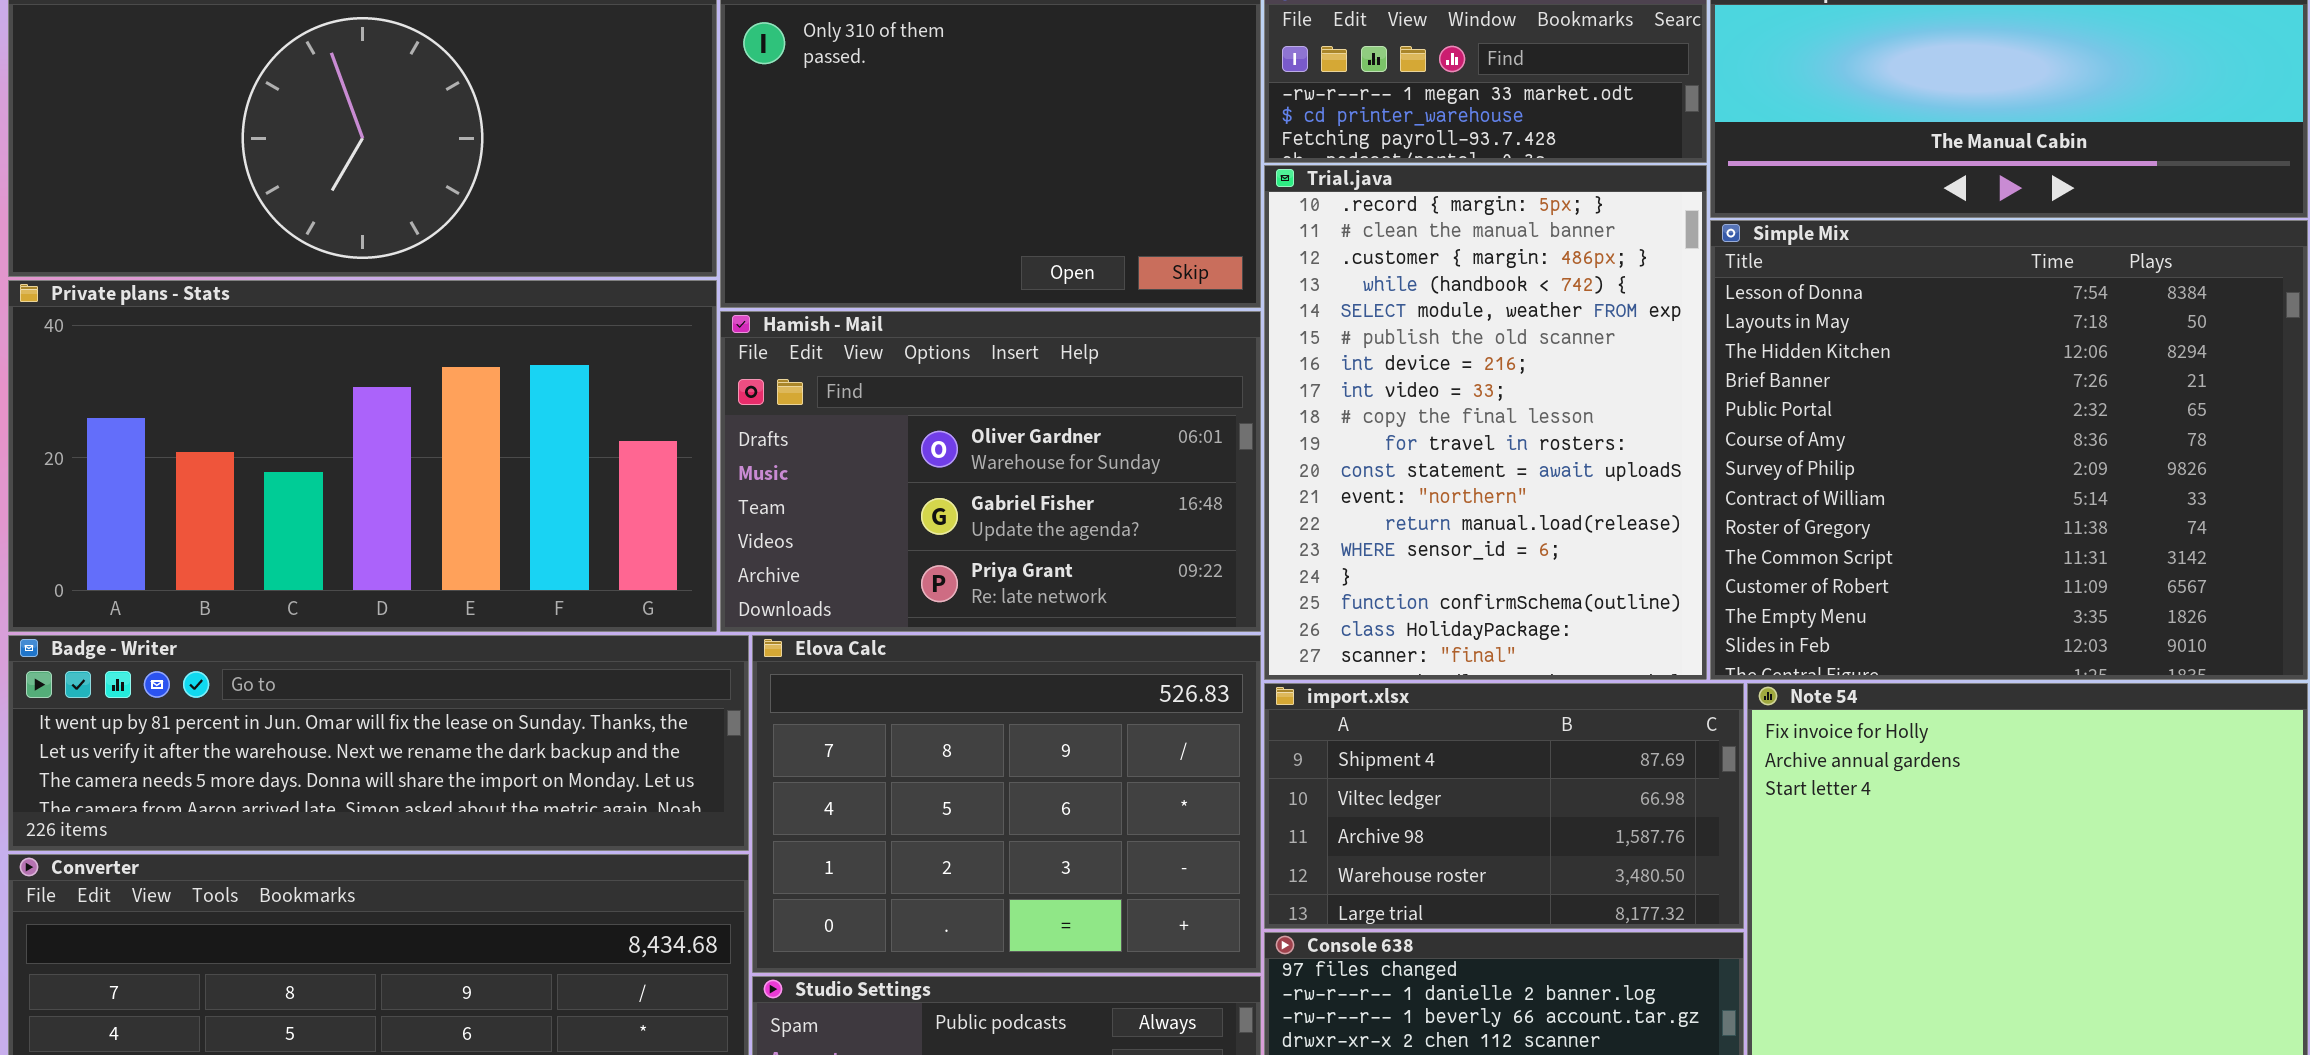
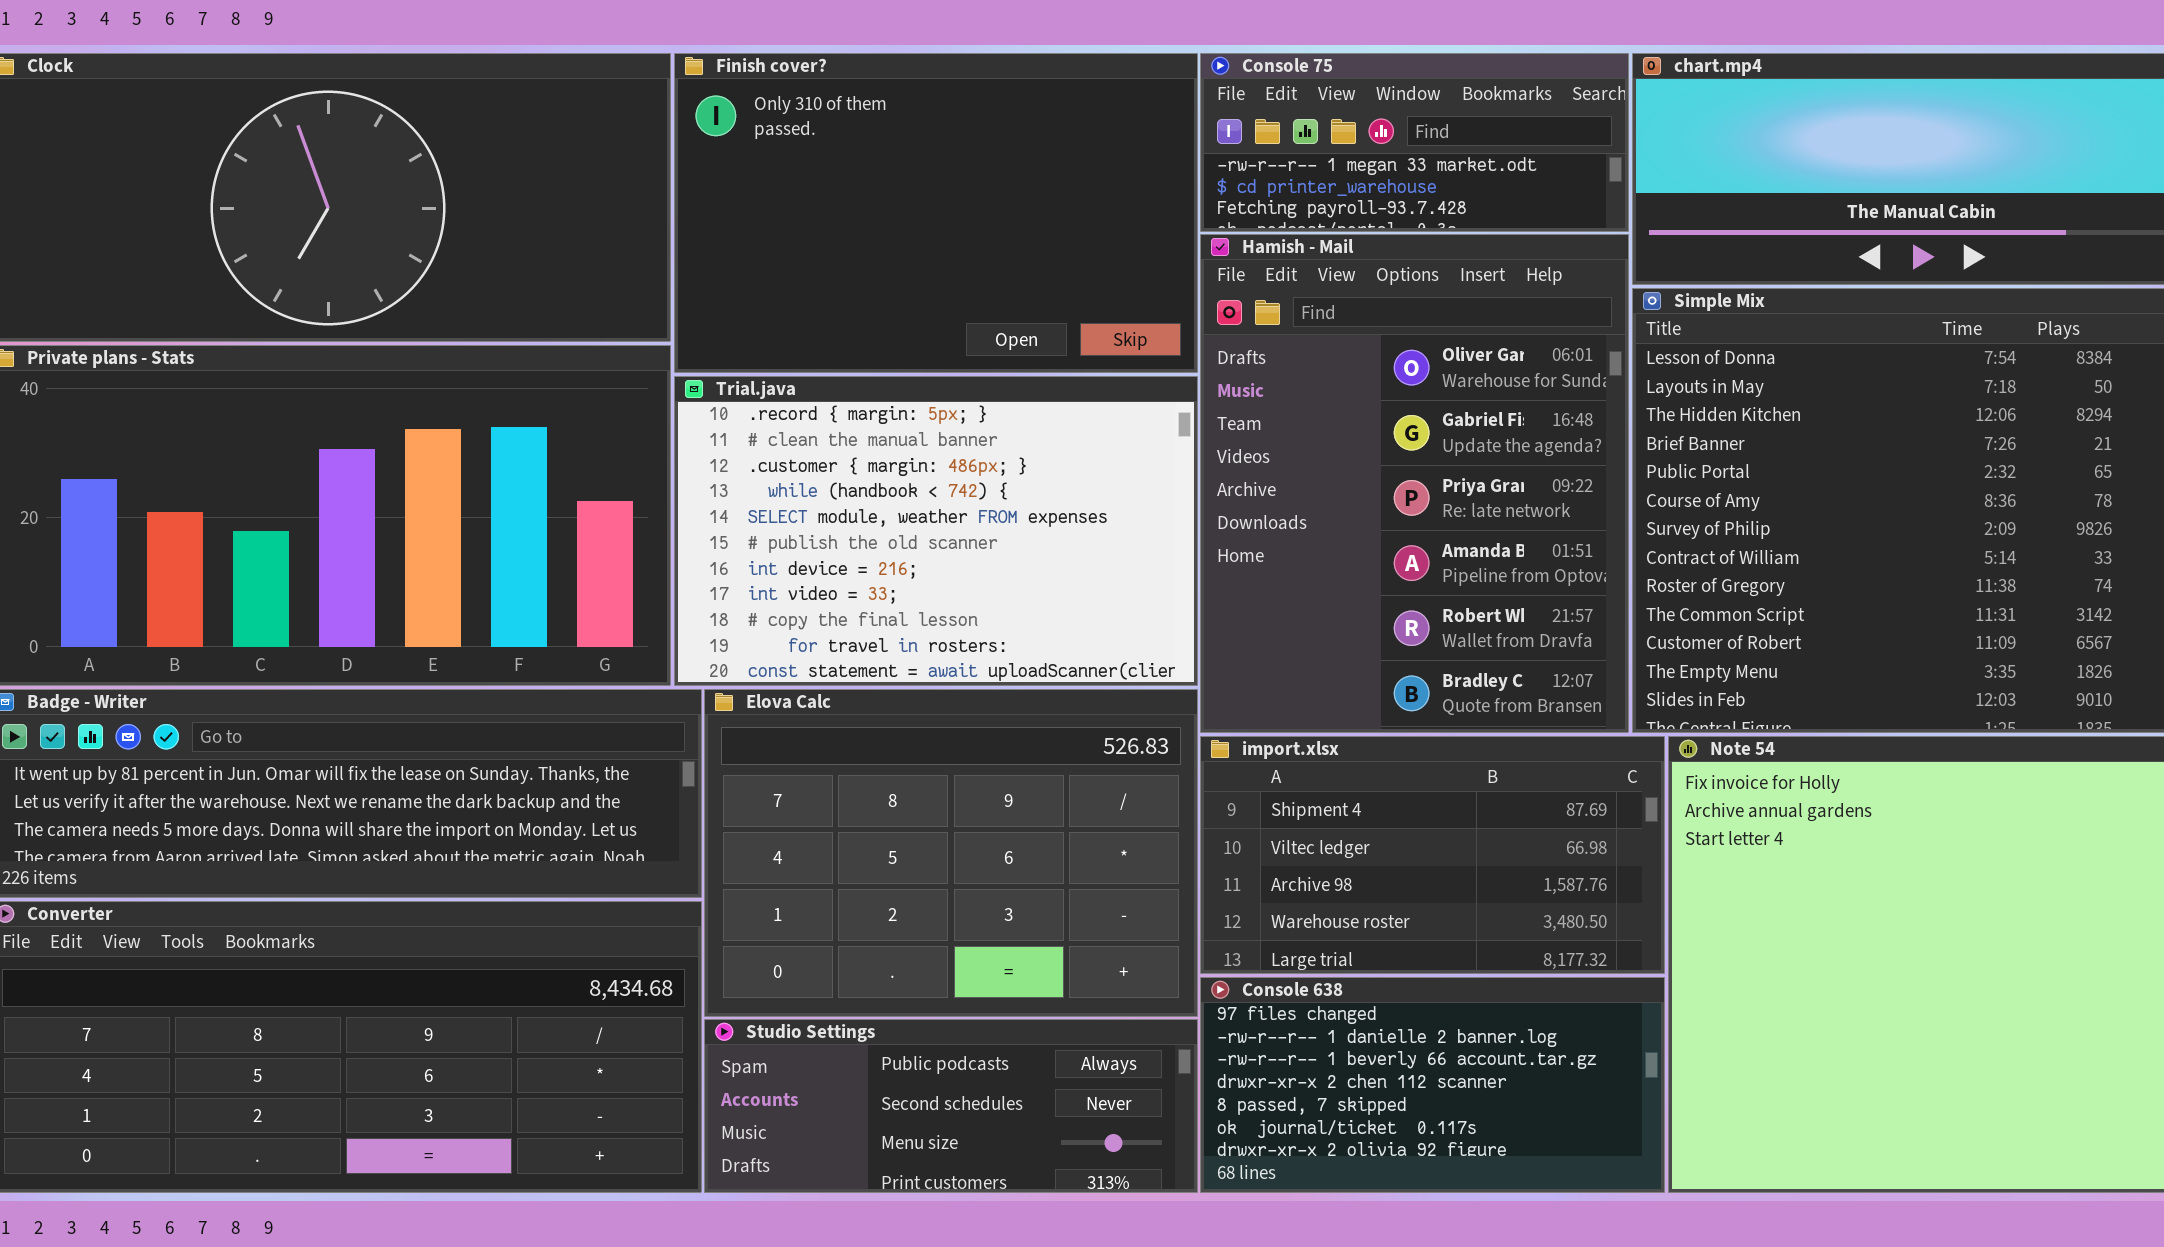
Trial.java: [1264,165,1707,680] -> [674,376,1198,686], moved, resized
Hamish - Mail: [720,311,1261,632] -> [1200,234,1629,733], moved, resized

